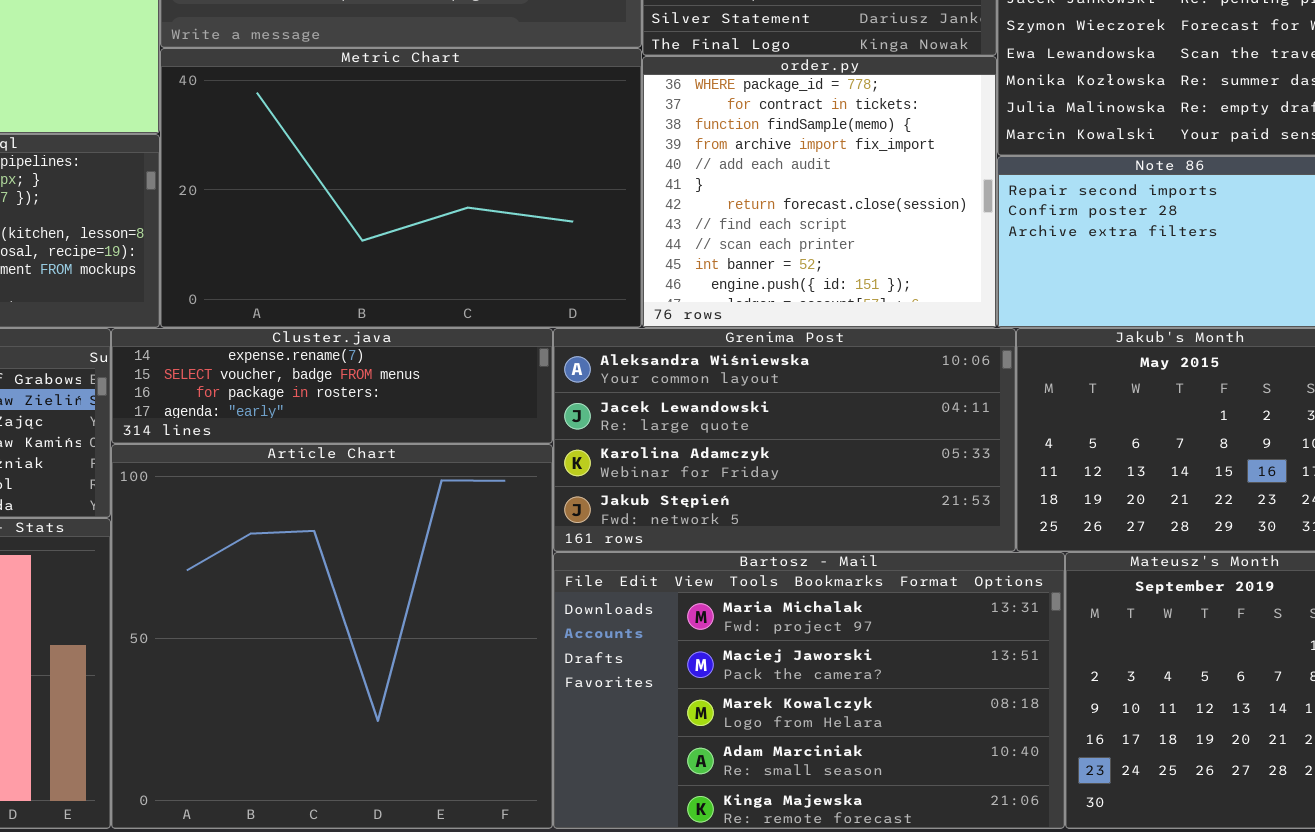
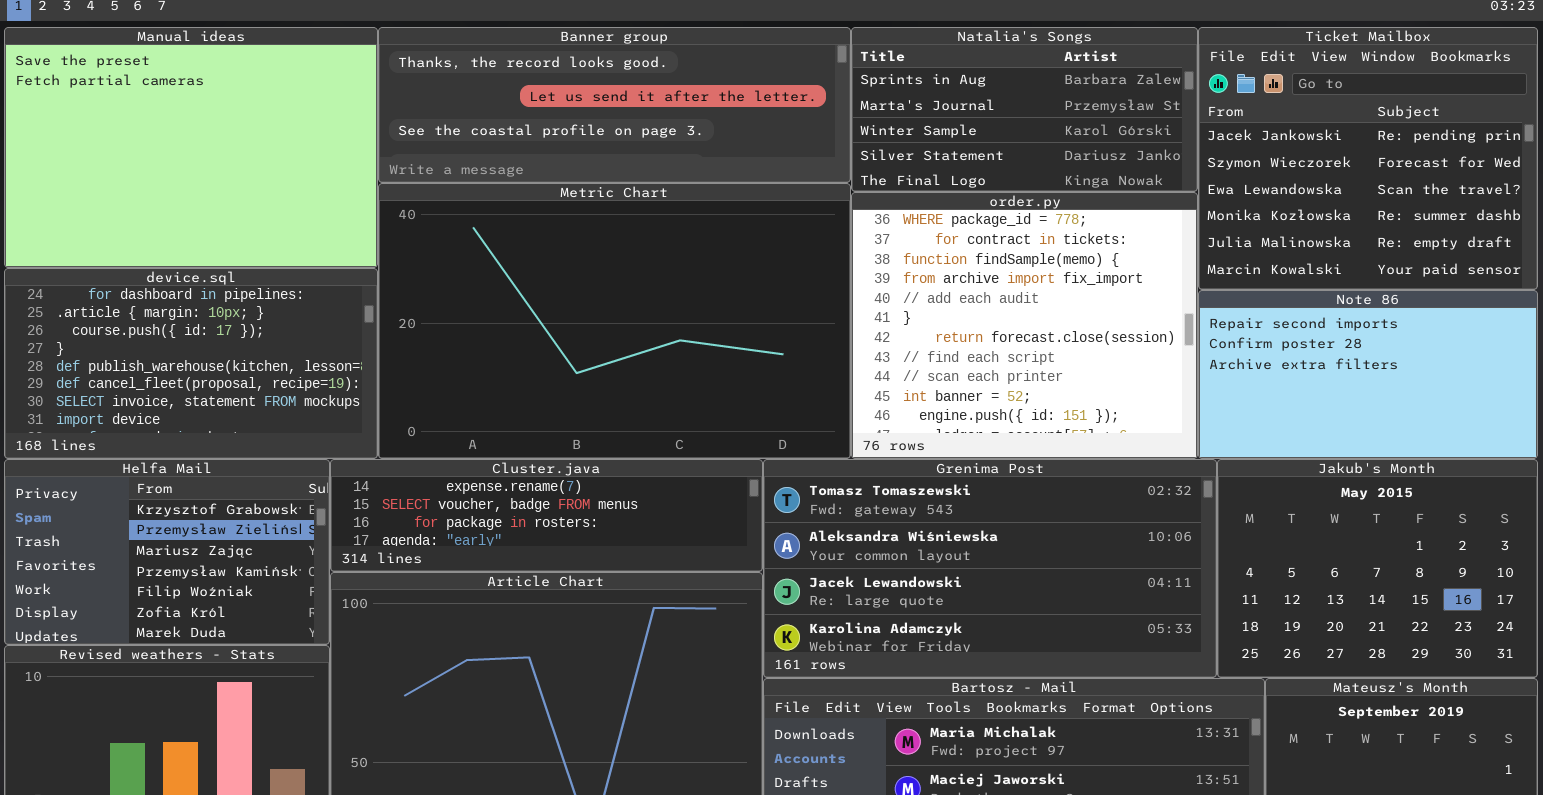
Grenima Post: [553,328,1016,552] -> [763,459,1217,678], scrolled up 1 row

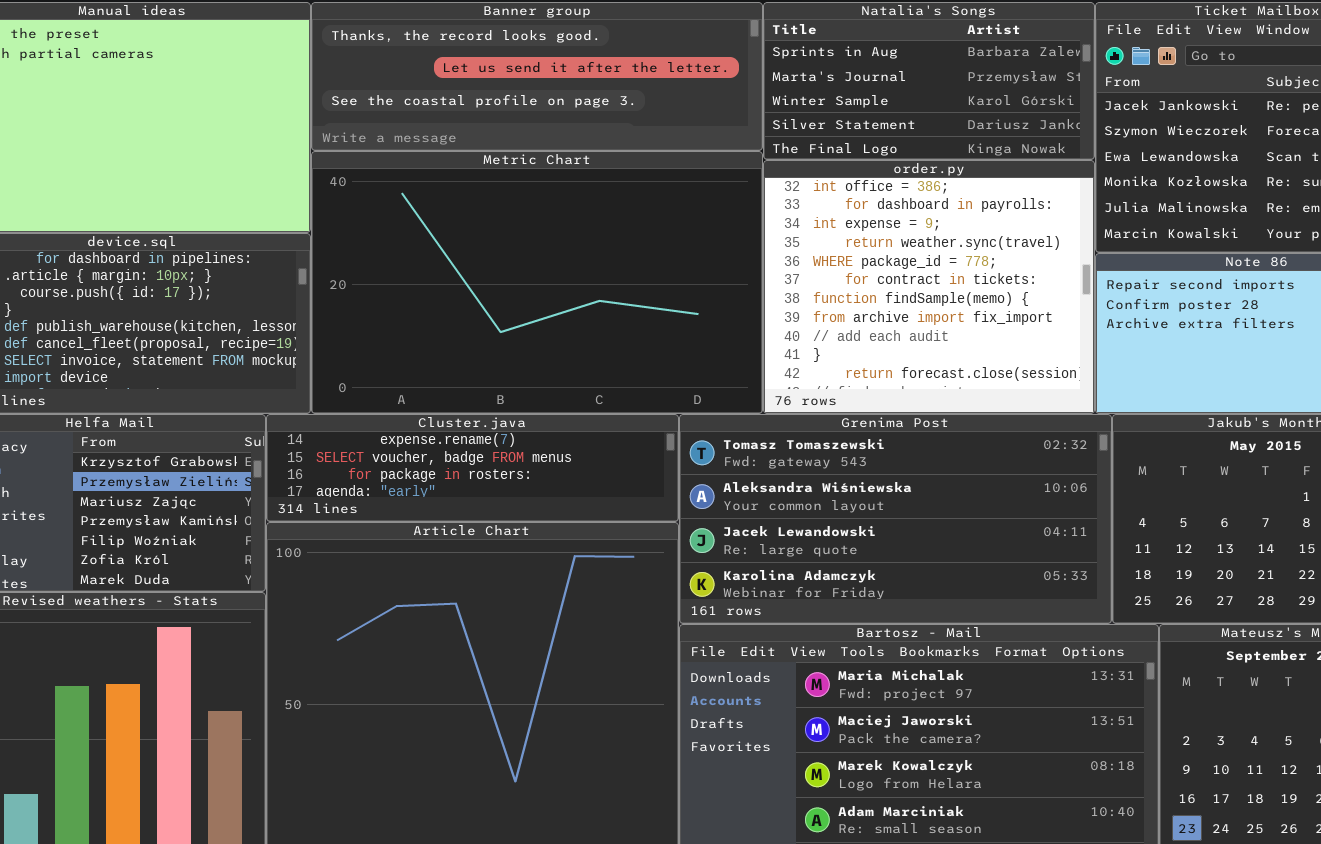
order.py: [851,192,1198,459] -> [763,160,1095,414], scrolled up 4 rows

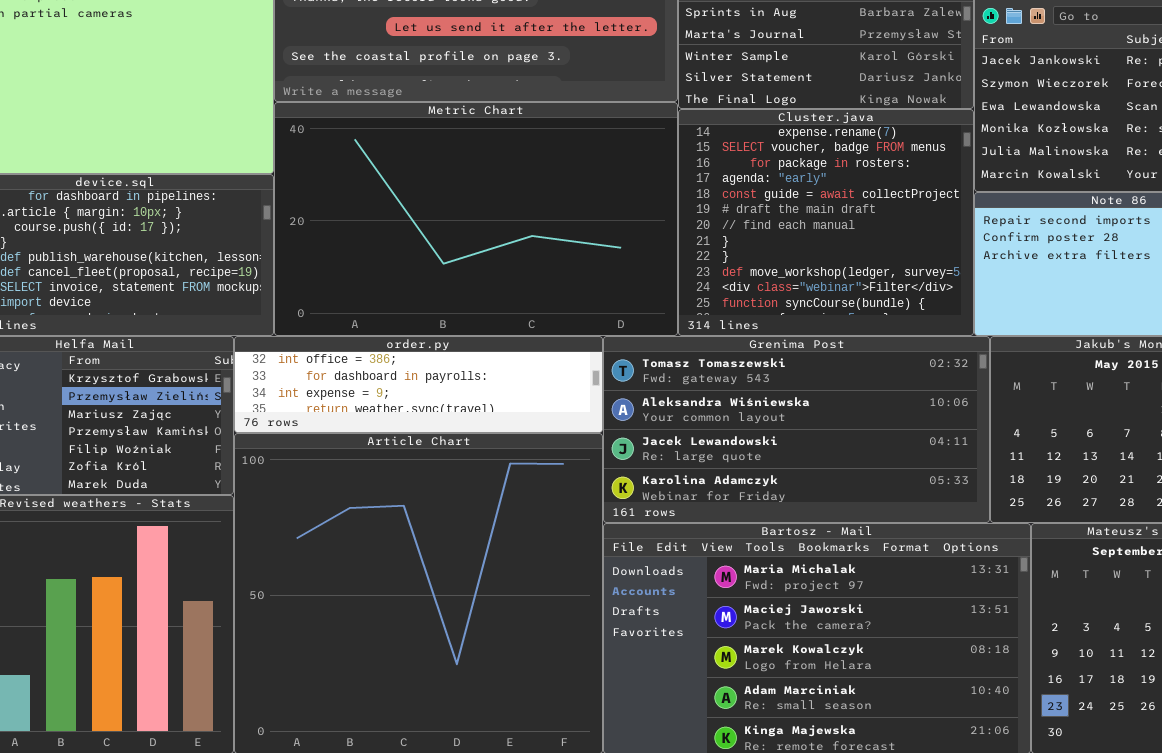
order.py: [763,160,1095,414] -> [234,336,603,433], moved, resized
Cluster.java: [266,414,679,522] -> [678,109,974,336], moved, resized

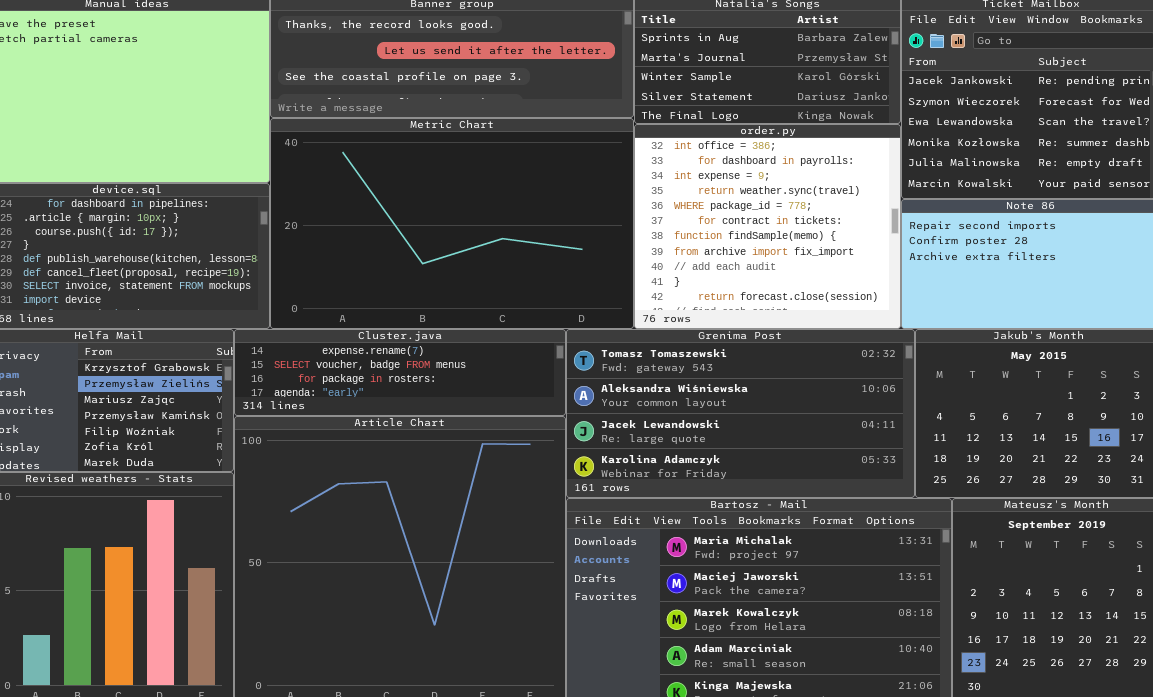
Cluster.java: [678,109,974,336] -> [234,329,566,416], moved, resized
order.py: [234,336,603,433] -> [634,124,901,329], moved, resized

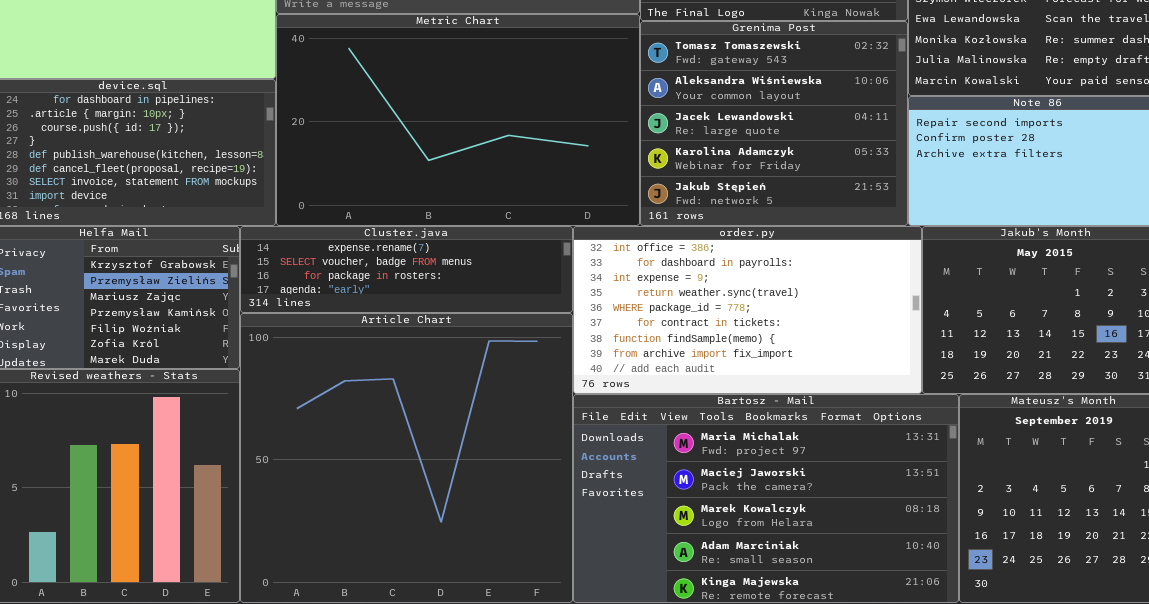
order.py: [634,124,901,329] -> [573,226,922,394], moved, resized
Grenima Post: [566,329,915,498] -> [640,21,908,226], moved, resized

